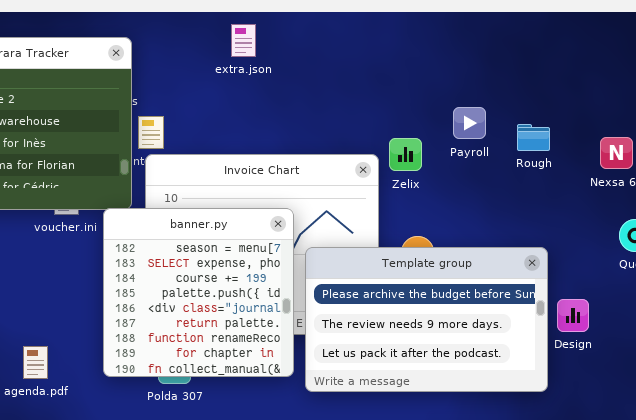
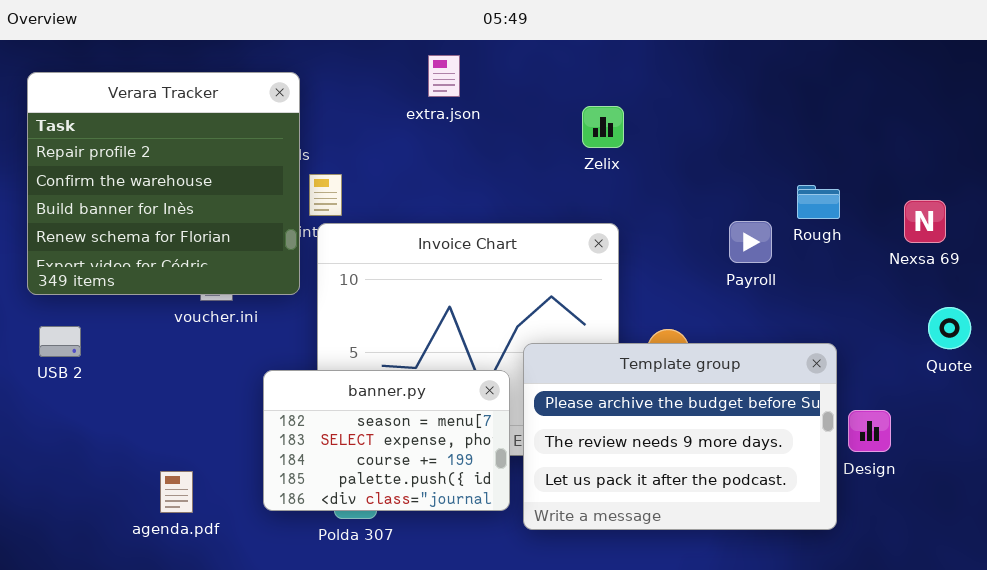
Payroll: [453,107,486,139] -> [729,221,772,263], moved
Zelix: [389,138,422,171] -> [582,106,624,148], moved
banner.py: [103,208,294,377] -> [263,370,510,511], resized

